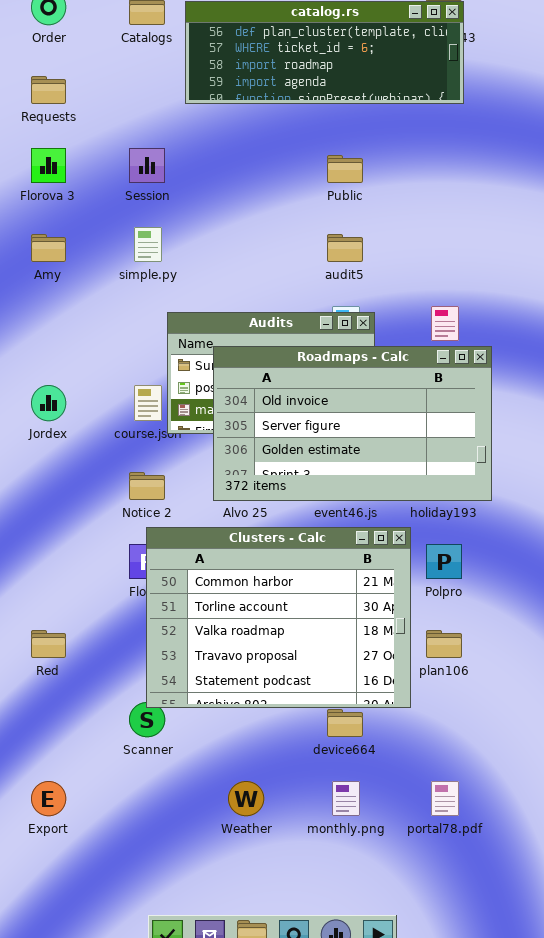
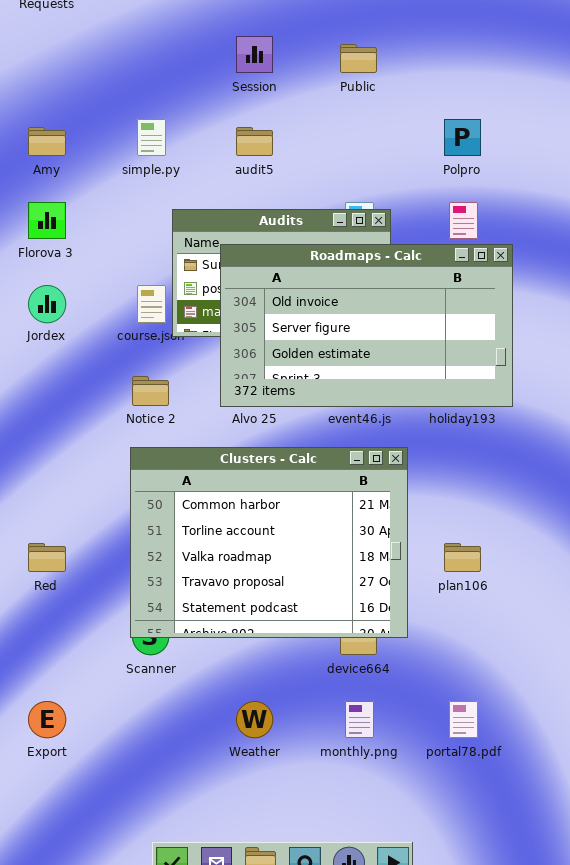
Florova 3: [31,148,66,183] -> [28,202,66,239], moved
Session: [129,148,165,183] -> [236,36,273,73], moved
audit5: [327,234,363,262] -> [236,127,273,156], moved
Clusters - Calc: [146,527,411,708] -> [130,447,408,638], moved
Polpro: [426,544,462,579] -> [444,119,481,156], moved

